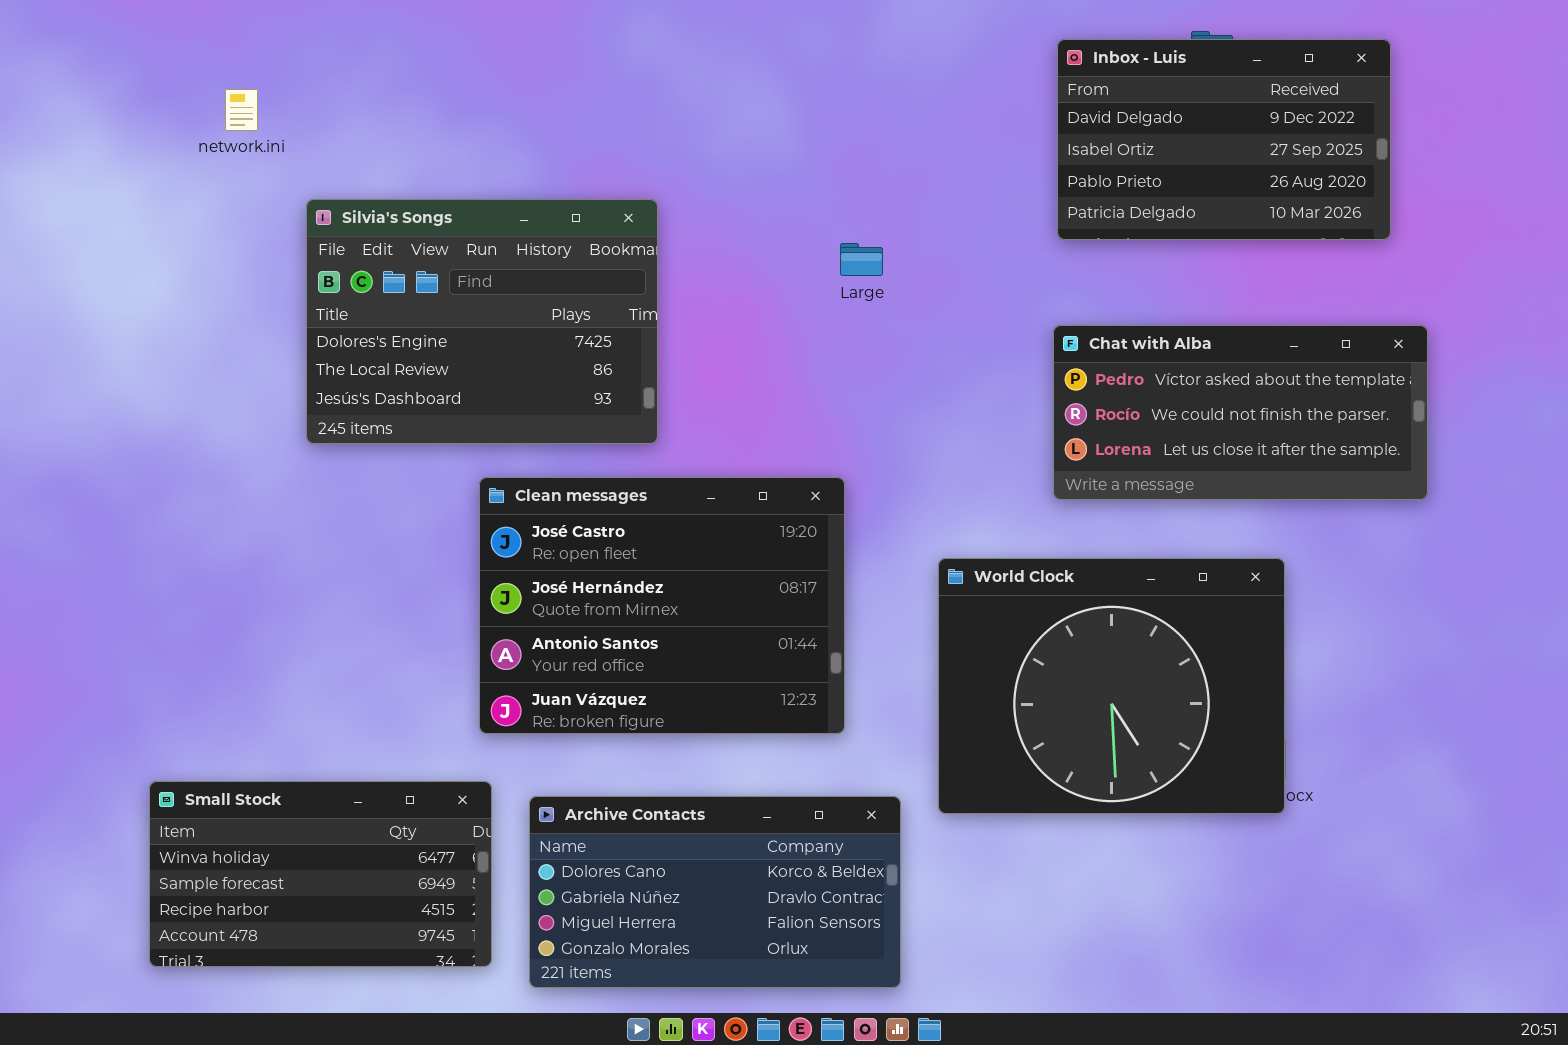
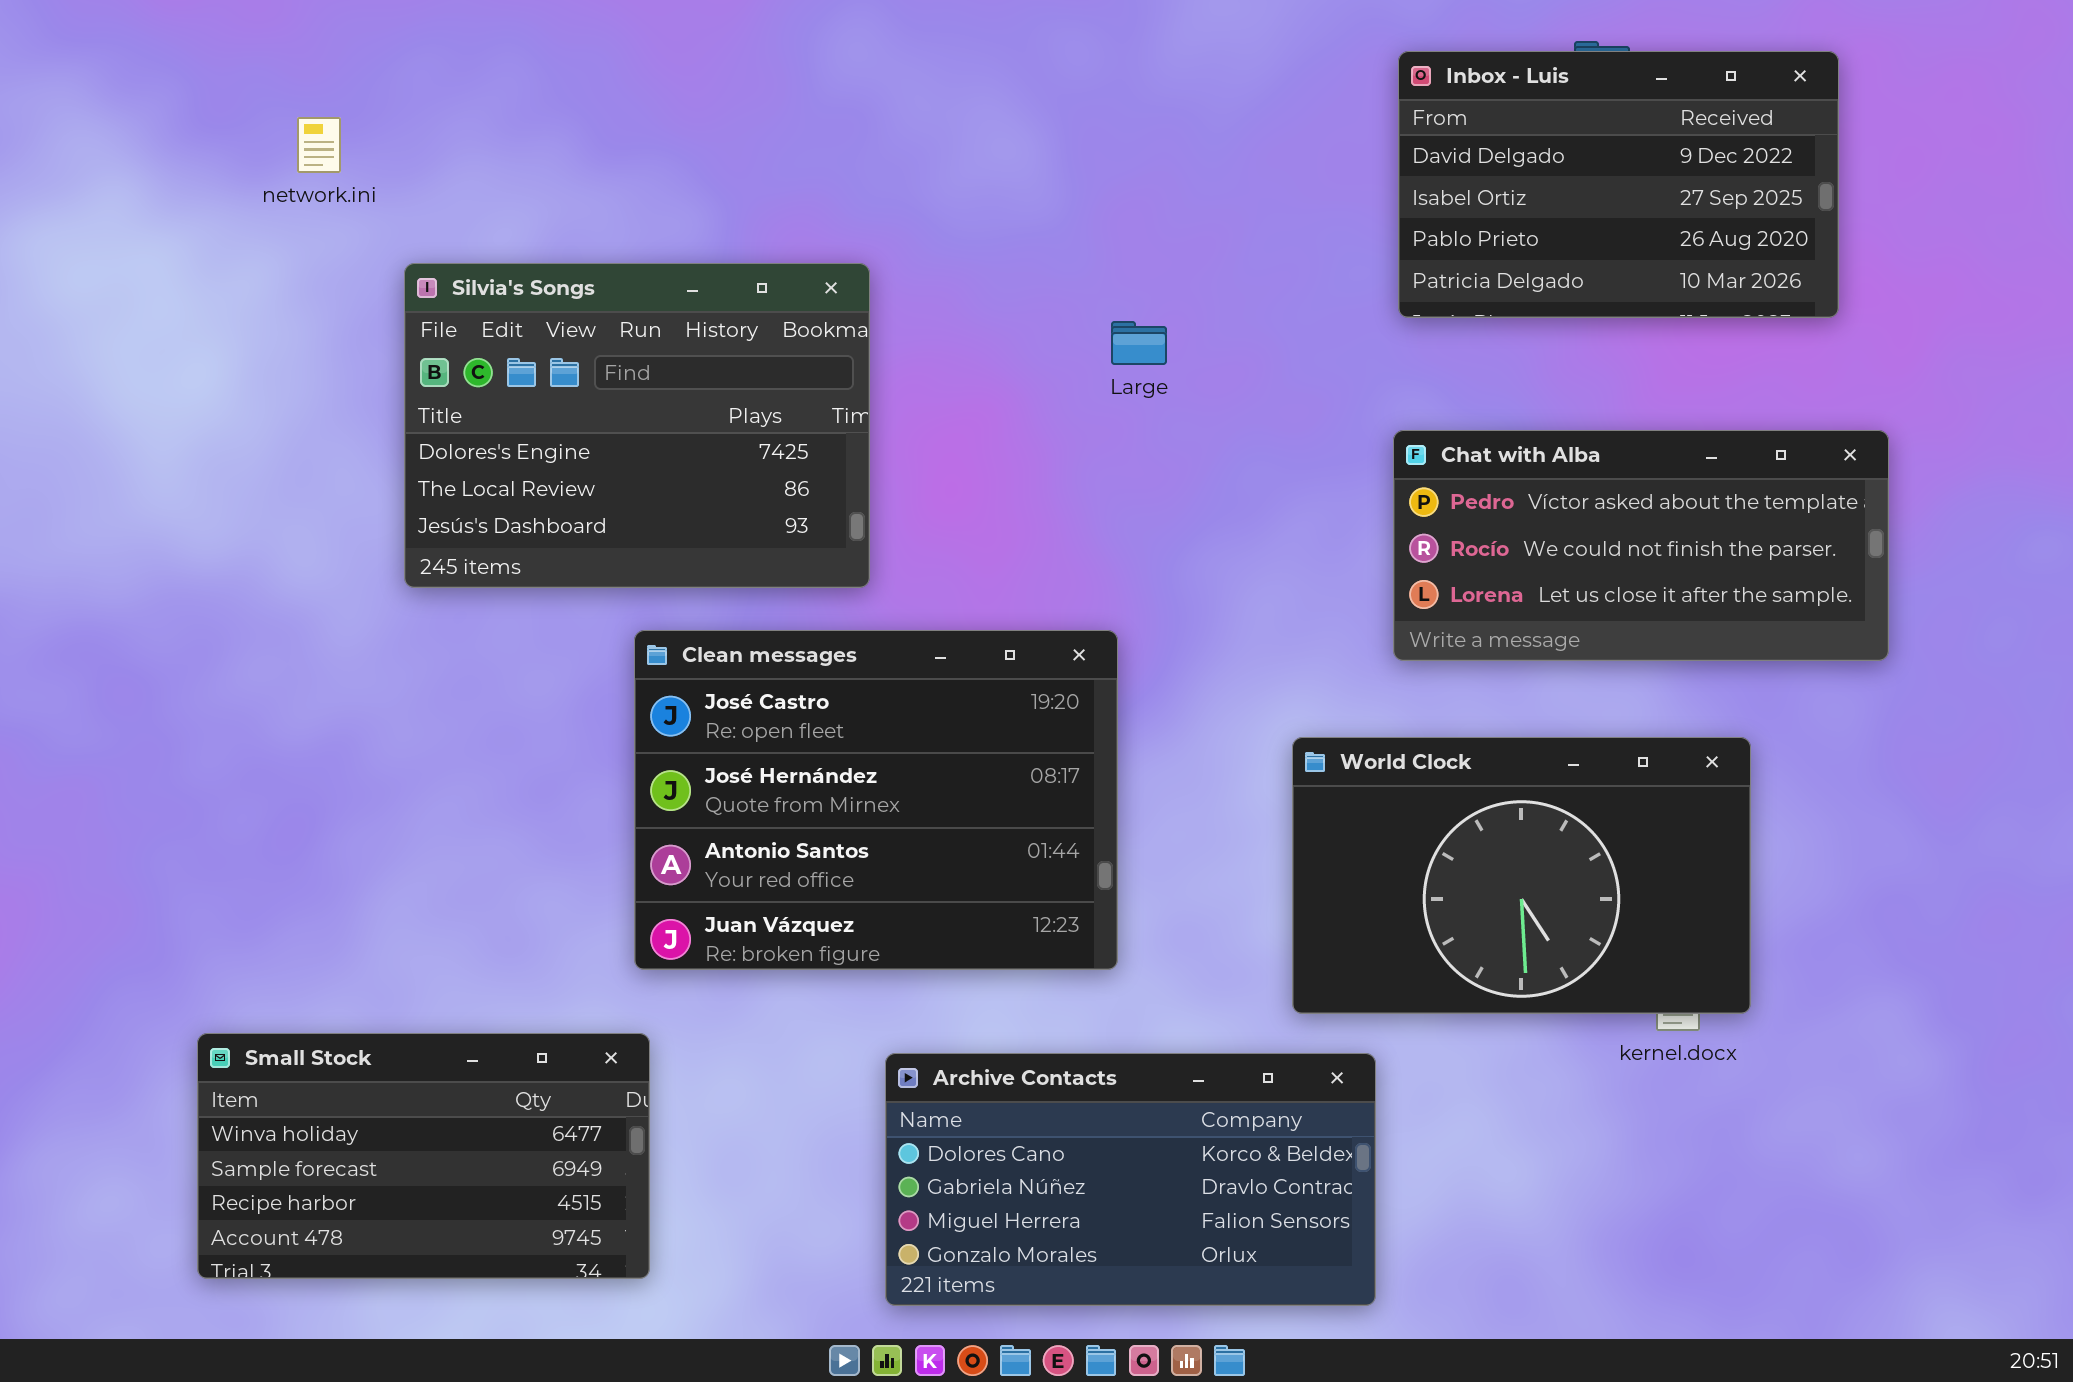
World Clock: [938,558,1285,814] -> [1292,737,1751,1014], moved, resized
Archive Contacts: [529,796,901,988] -> [885,1053,1376,1306], moved

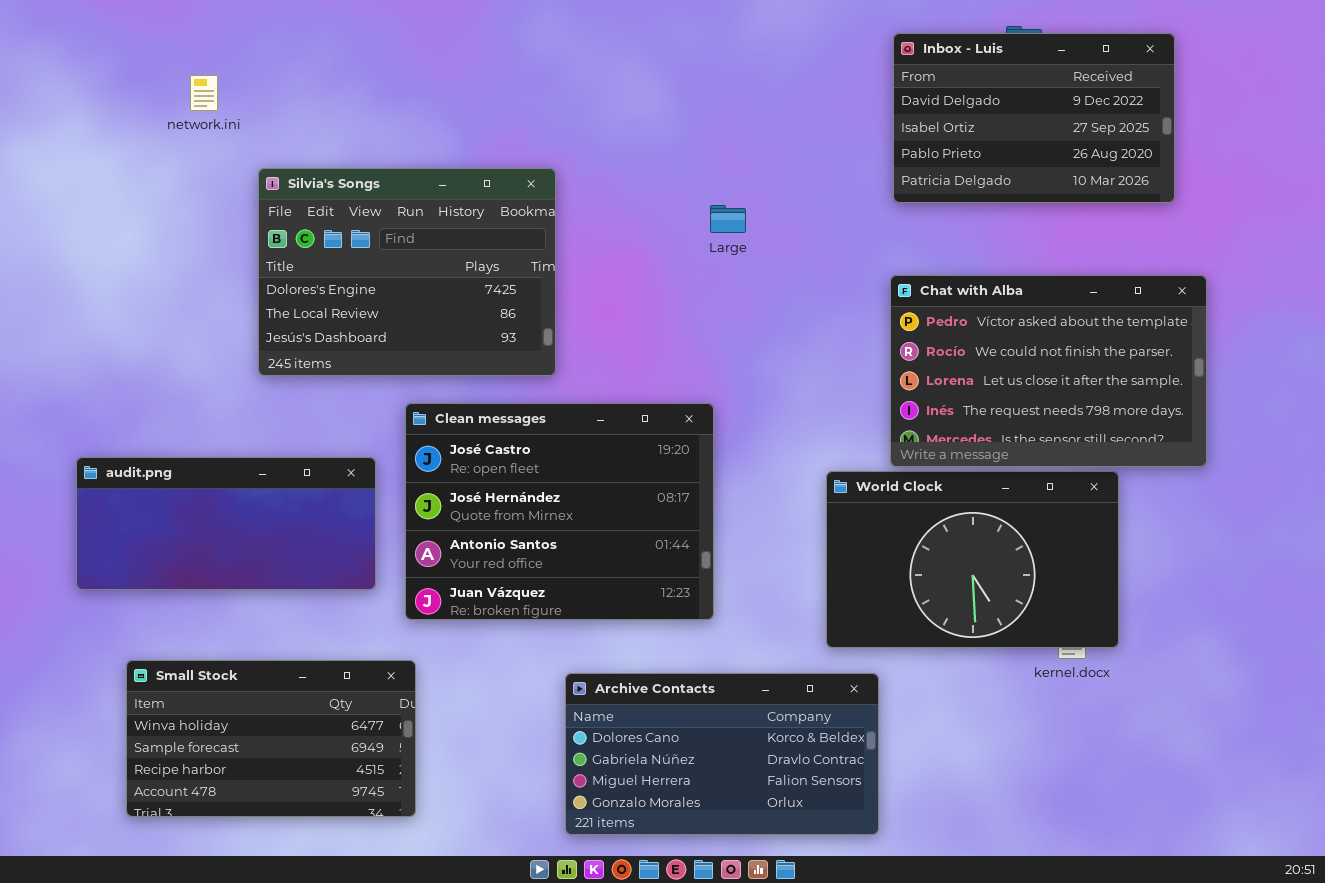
Chat with Alba: [1393,430,1889,661] -> [890,275,1207,467], resized
audit.png: none -> [76,457,376,590], opened

